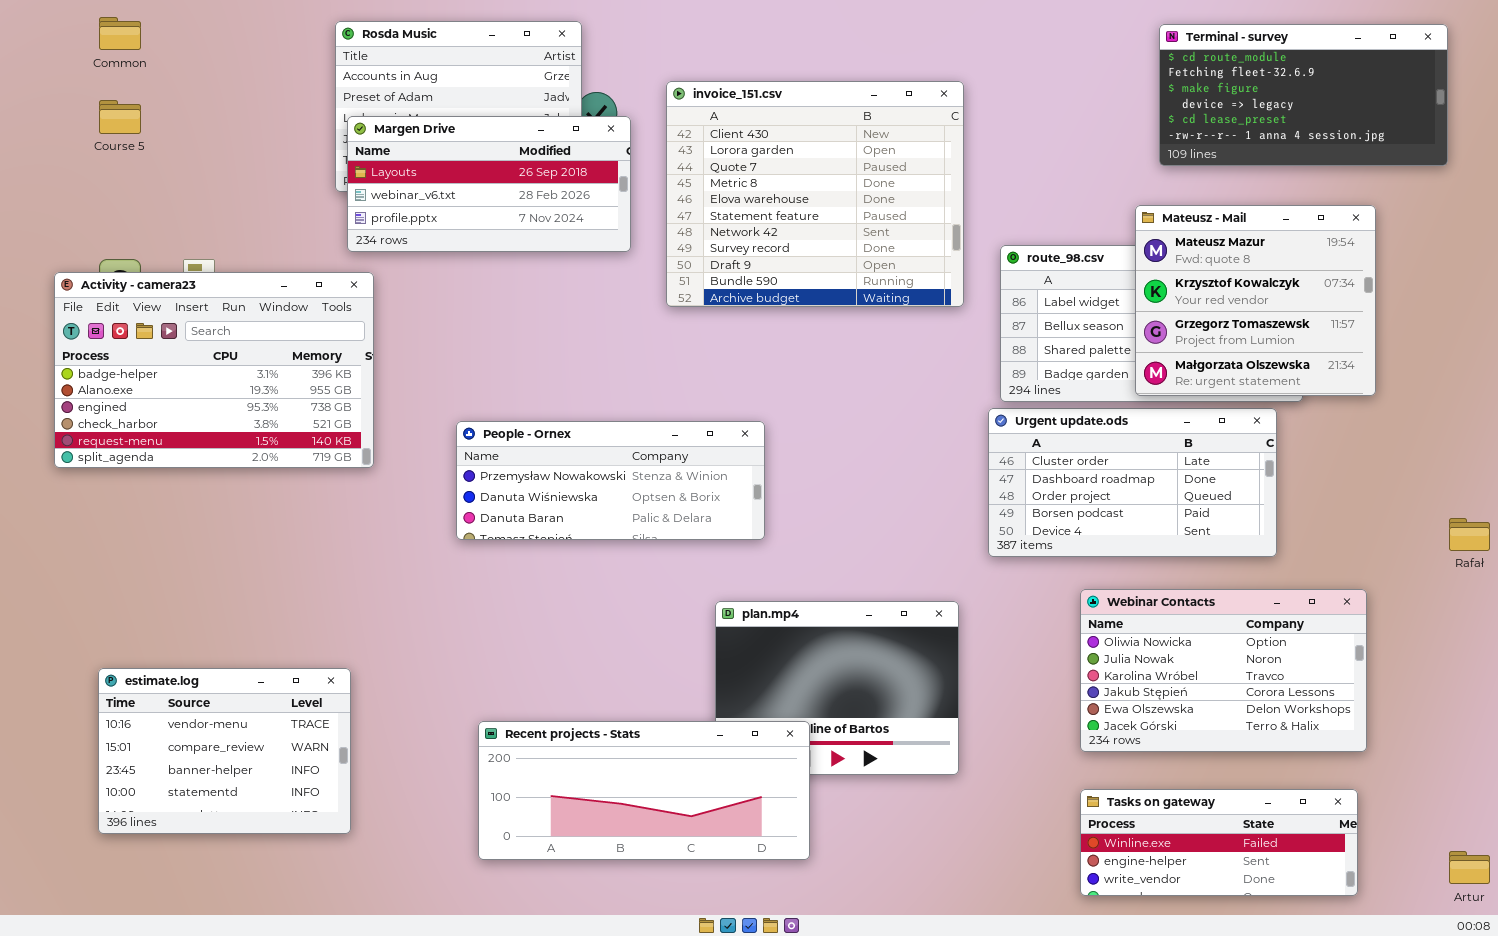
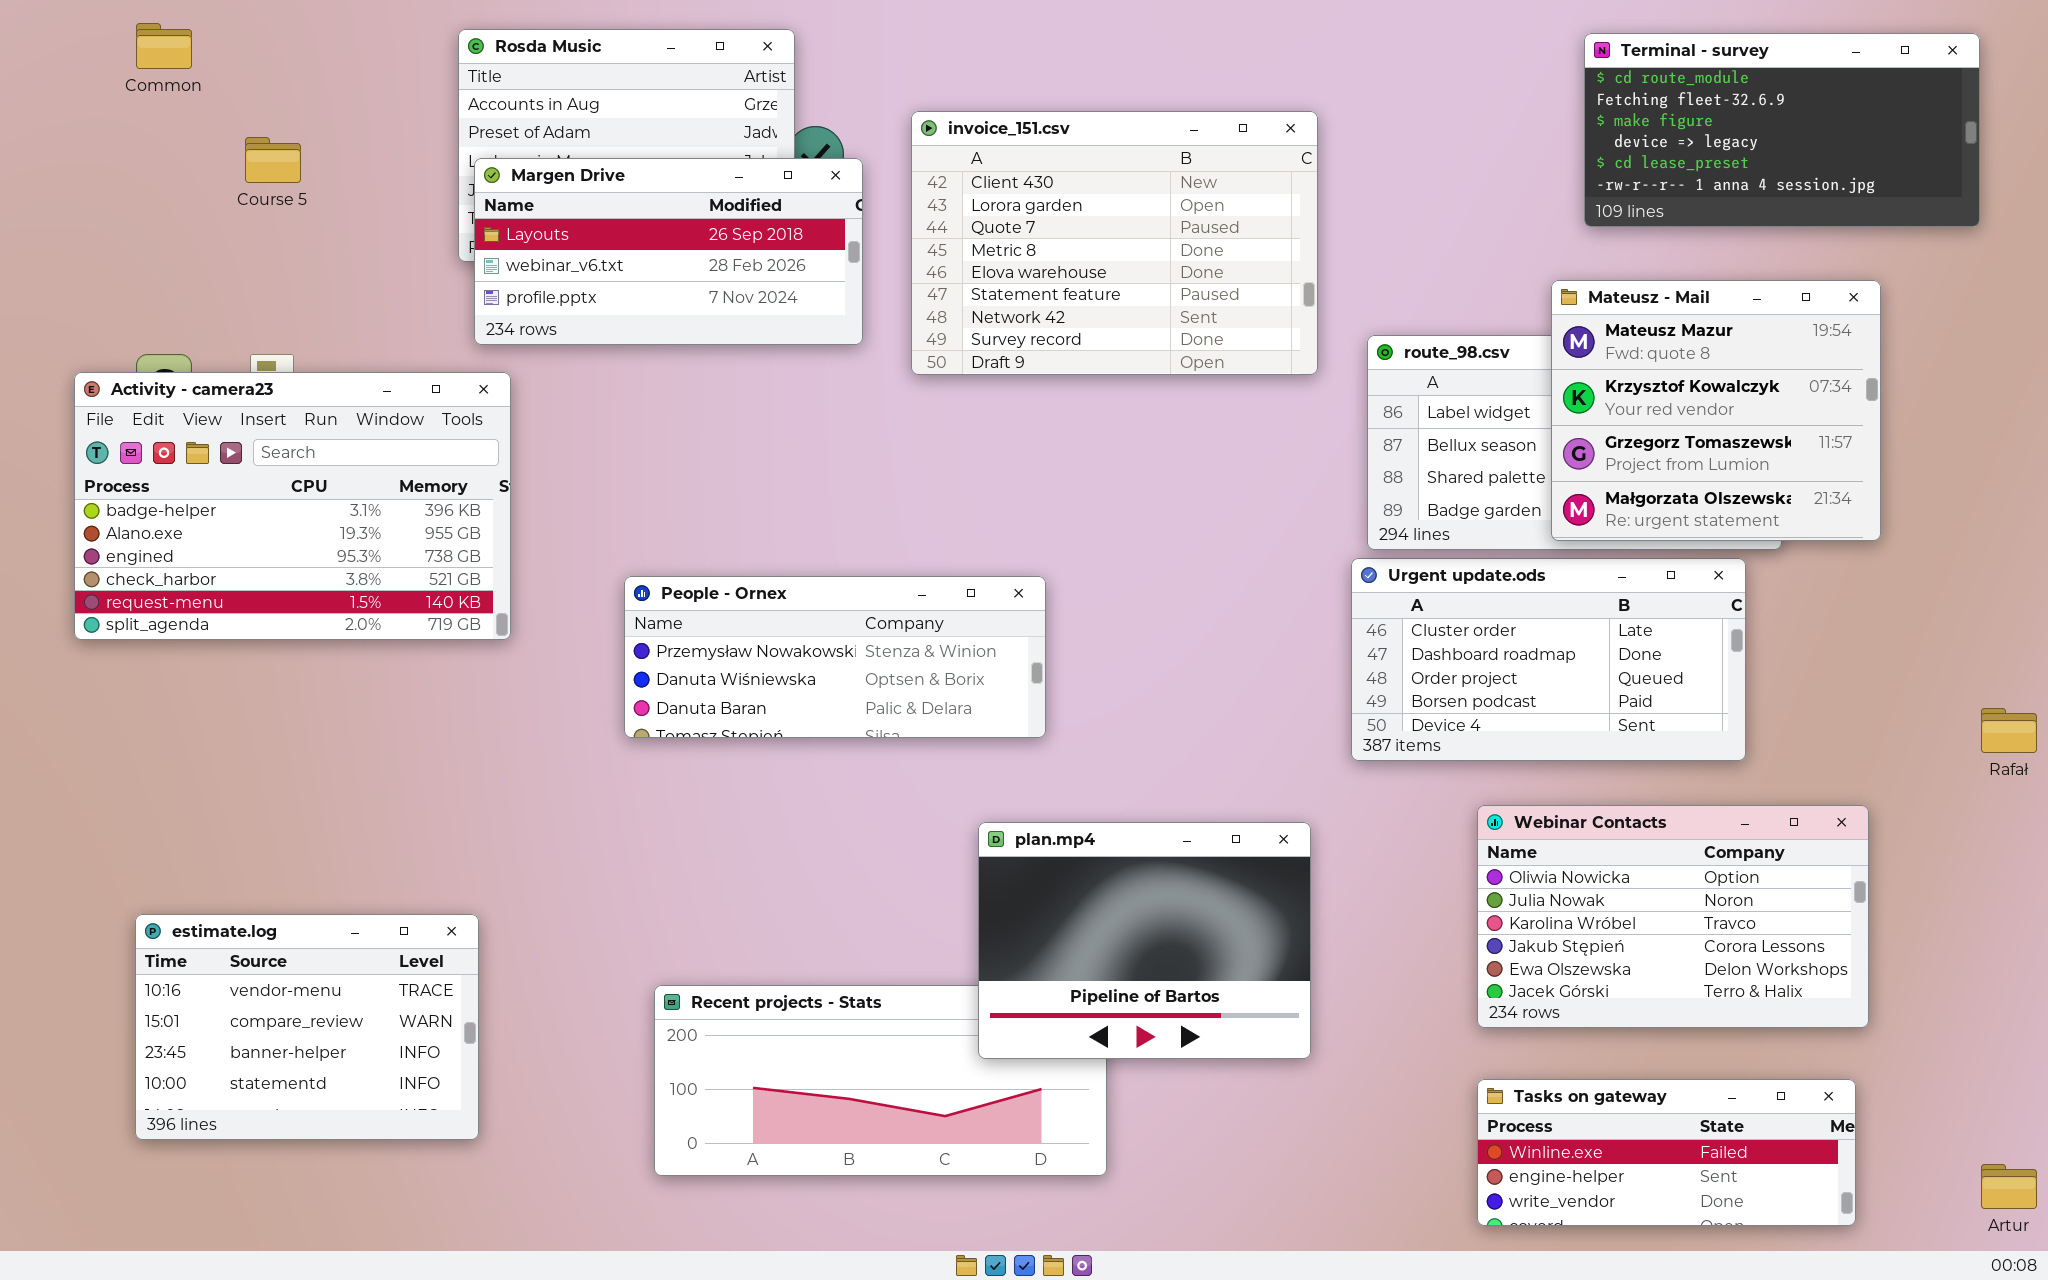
invoice_151.csv: [666,81,964,307] -> [911,111,1318,375], resized
Course 5: [99,100,141,134] -> [245,137,301,183], moved
plan.mp4: [715,601,959,775] -> [978,822,1311,1059], raised

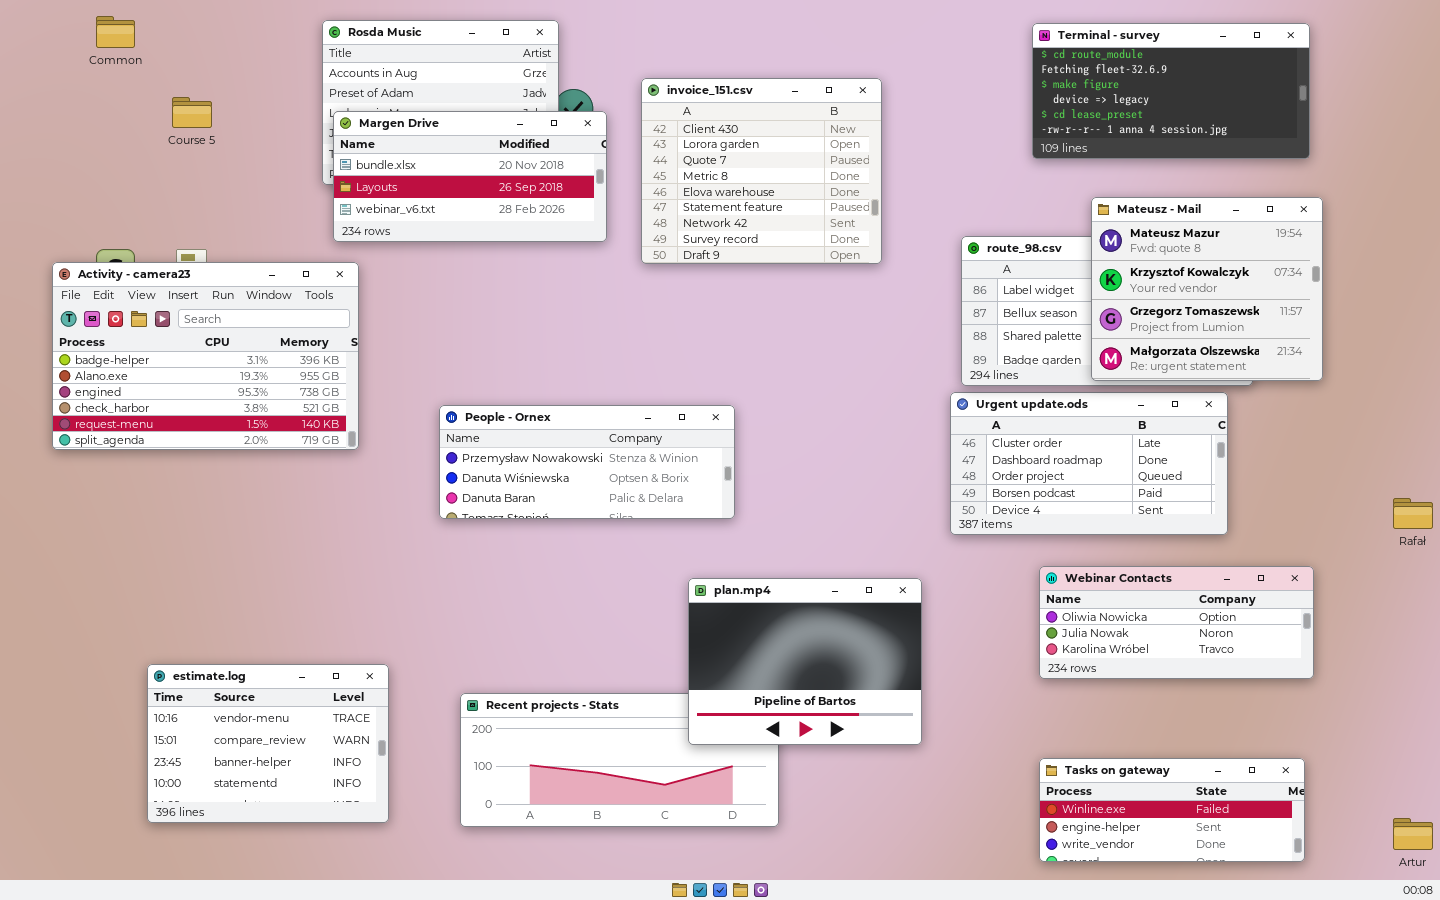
Terminal - survey: [1584,33,1980,227] -> [1032,23,1310,159], moved
invoice_151.csv: [911,111,1318,375] -> [641,78,882,264], resized
Margen Drive: [474,158,863,345] -> [333,111,607,242], scrolled up 1 row
Webinar Contacts: [1477,805,1869,1028] -> [1039,566,1314,679], resized
estimate.log: [135,914,479,1140] -> [147,664,389,823], moved

